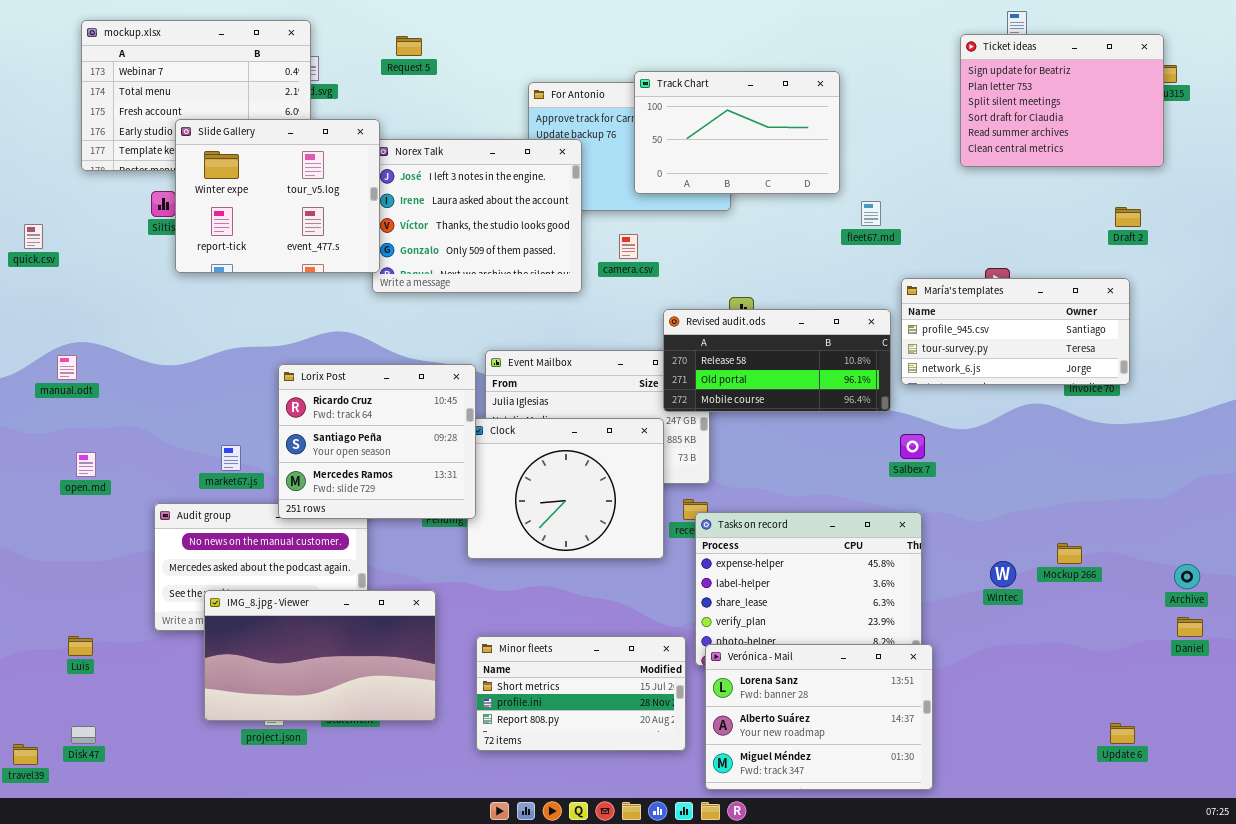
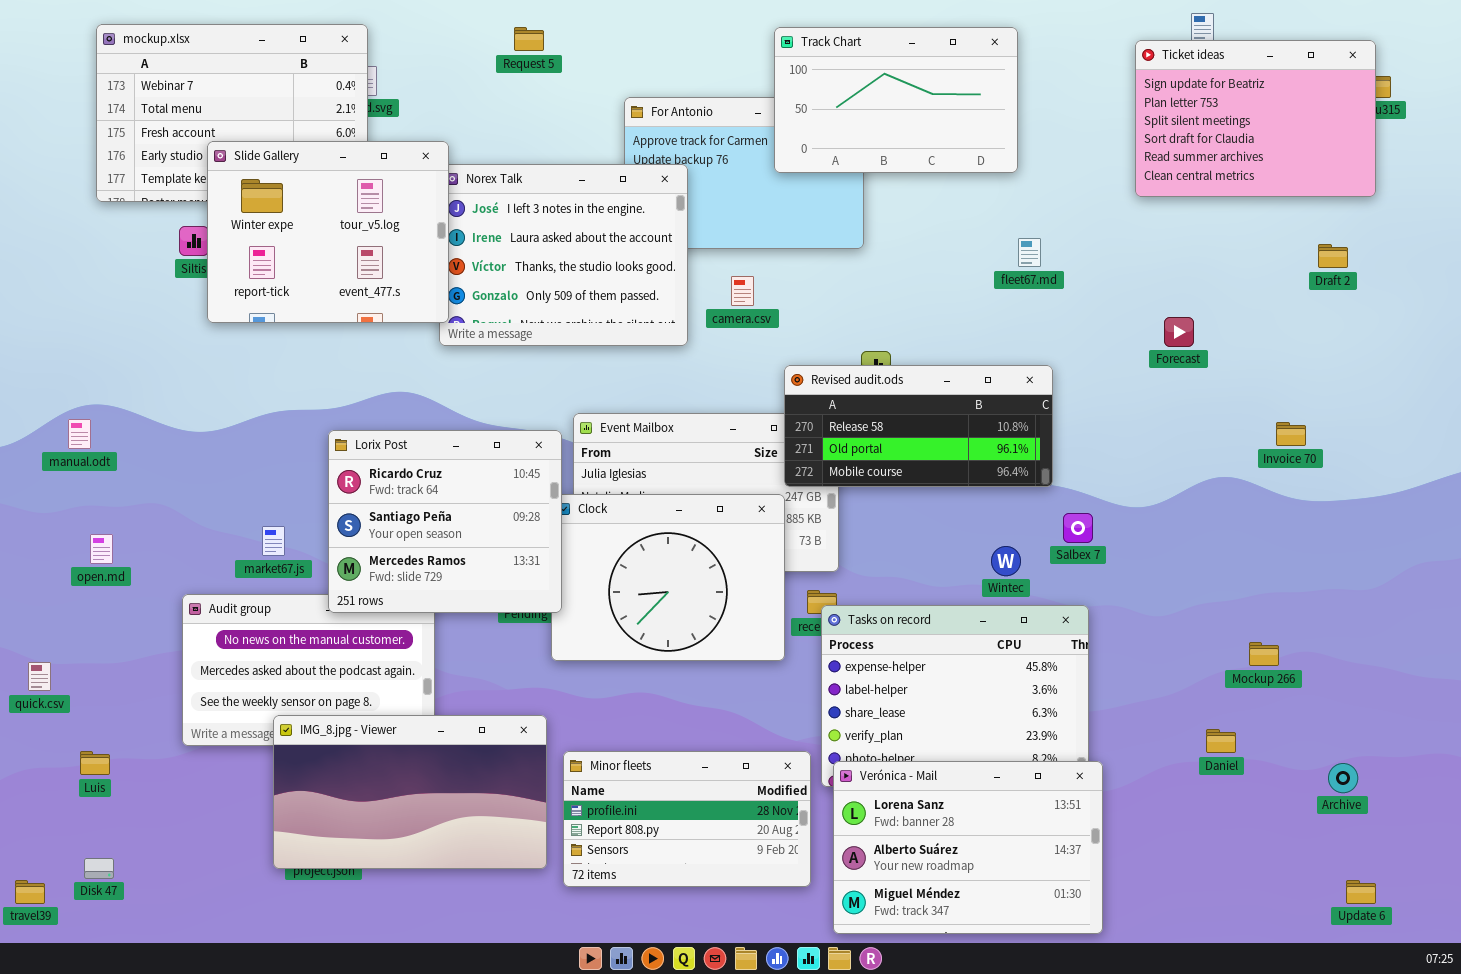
Request 5: [396,36,422,56] -> [514,27,544,51], moved
Track Chart: [634,71,840,194] -> [774,27,1018,173], moved
quick.csv: [24,224,43,249] -> [28,662,51,691], moved
María's templates: [901,278,1130,385] -> none, closed
Wintec: [990,561,1016,587] -> [991,546,1021,576], moved
Archive: [1174,564,1200,589] -> [1328,763,1358,793], moved
IMG_8.jpg - Viewer: [204,590,436,721] -> [273,715,547,869], moved
Daniel: [1177,617,1203,637] -> [1206,729,1236,753], moved
Minor fleets: [476,636,686,751] -> [563,751,811,887], scrolled down 1 row
Update 6: [1110,723,1135,744] -> [1346,880,1376,904], moved

